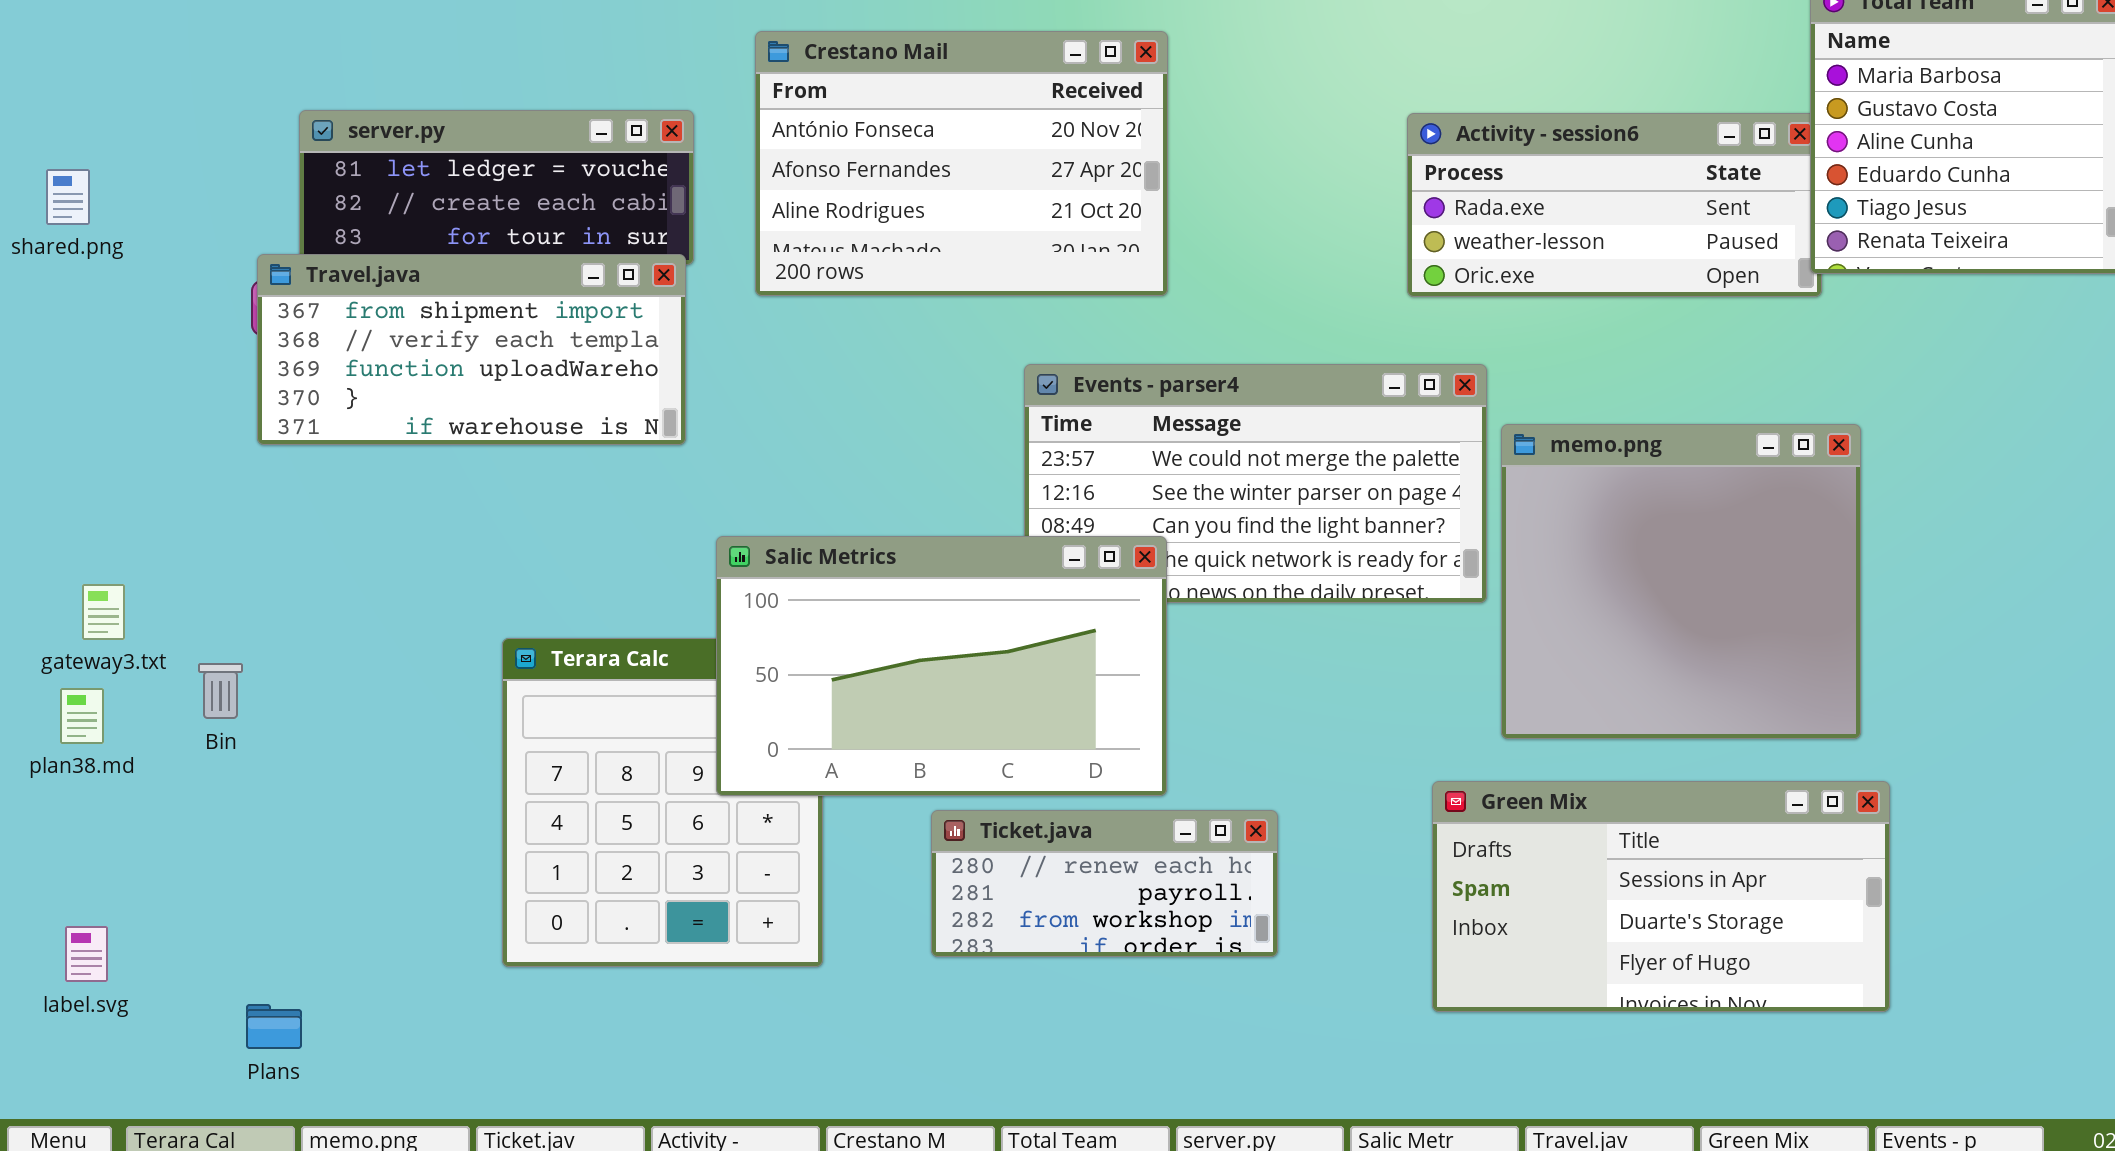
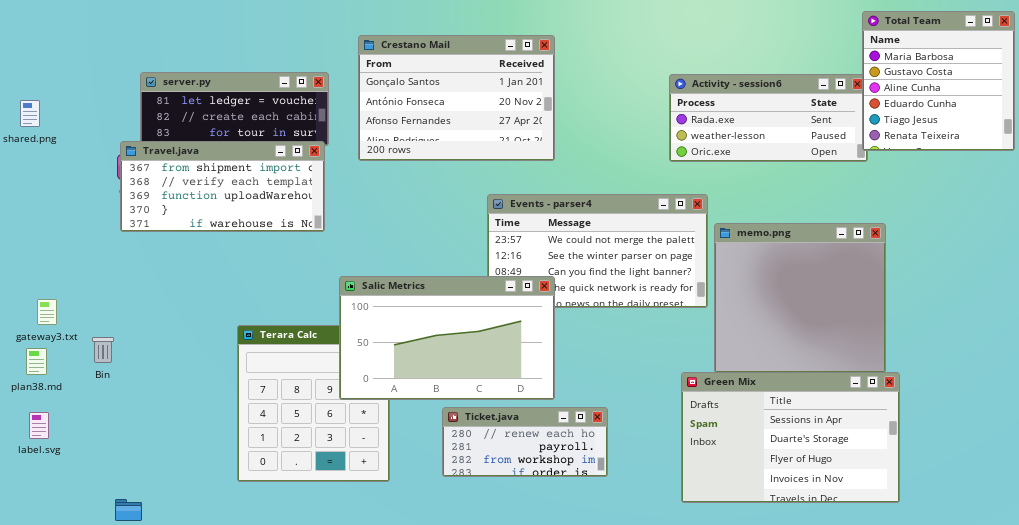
Crestano Mail: [755,31,1168,296] -> [358,35,555,161], scrolled up 1 row
Green Mix: [1432,781,1890,1012] -> [681,372,900,503], resized
label.svg: [65,926,108,982] -> [29,412,49,439], moved

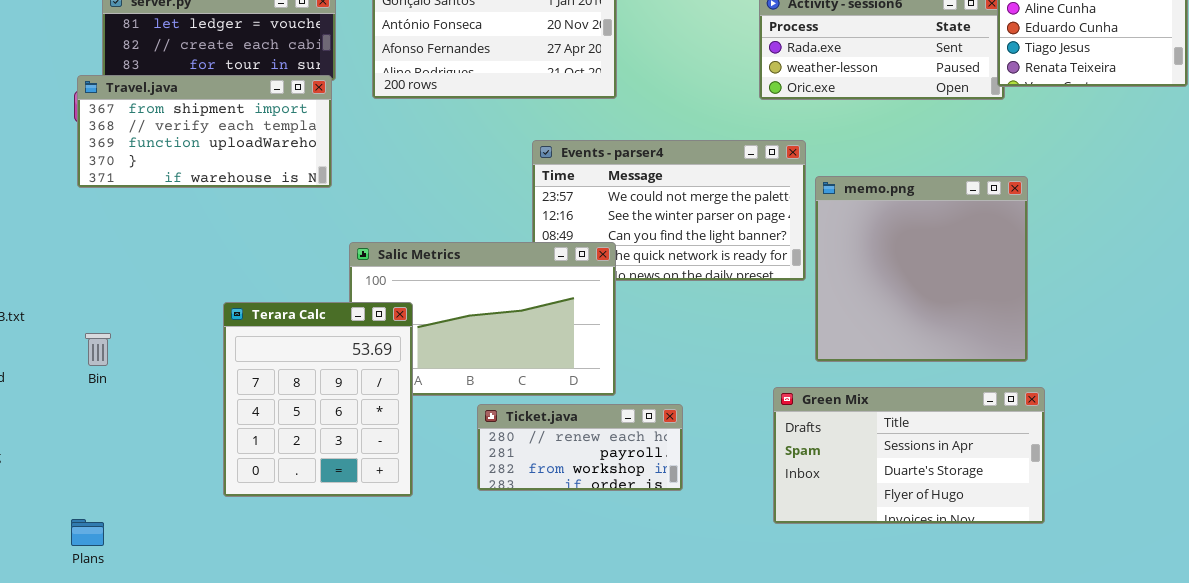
Terara Calc: [237,325,390,482] -> [223,302,413,497], raised
Bin: [92,337,114,363] -> [85,333,111,366], moved
Green Mix: [681,372,900,503] -> [773,387,1045,524], resized

